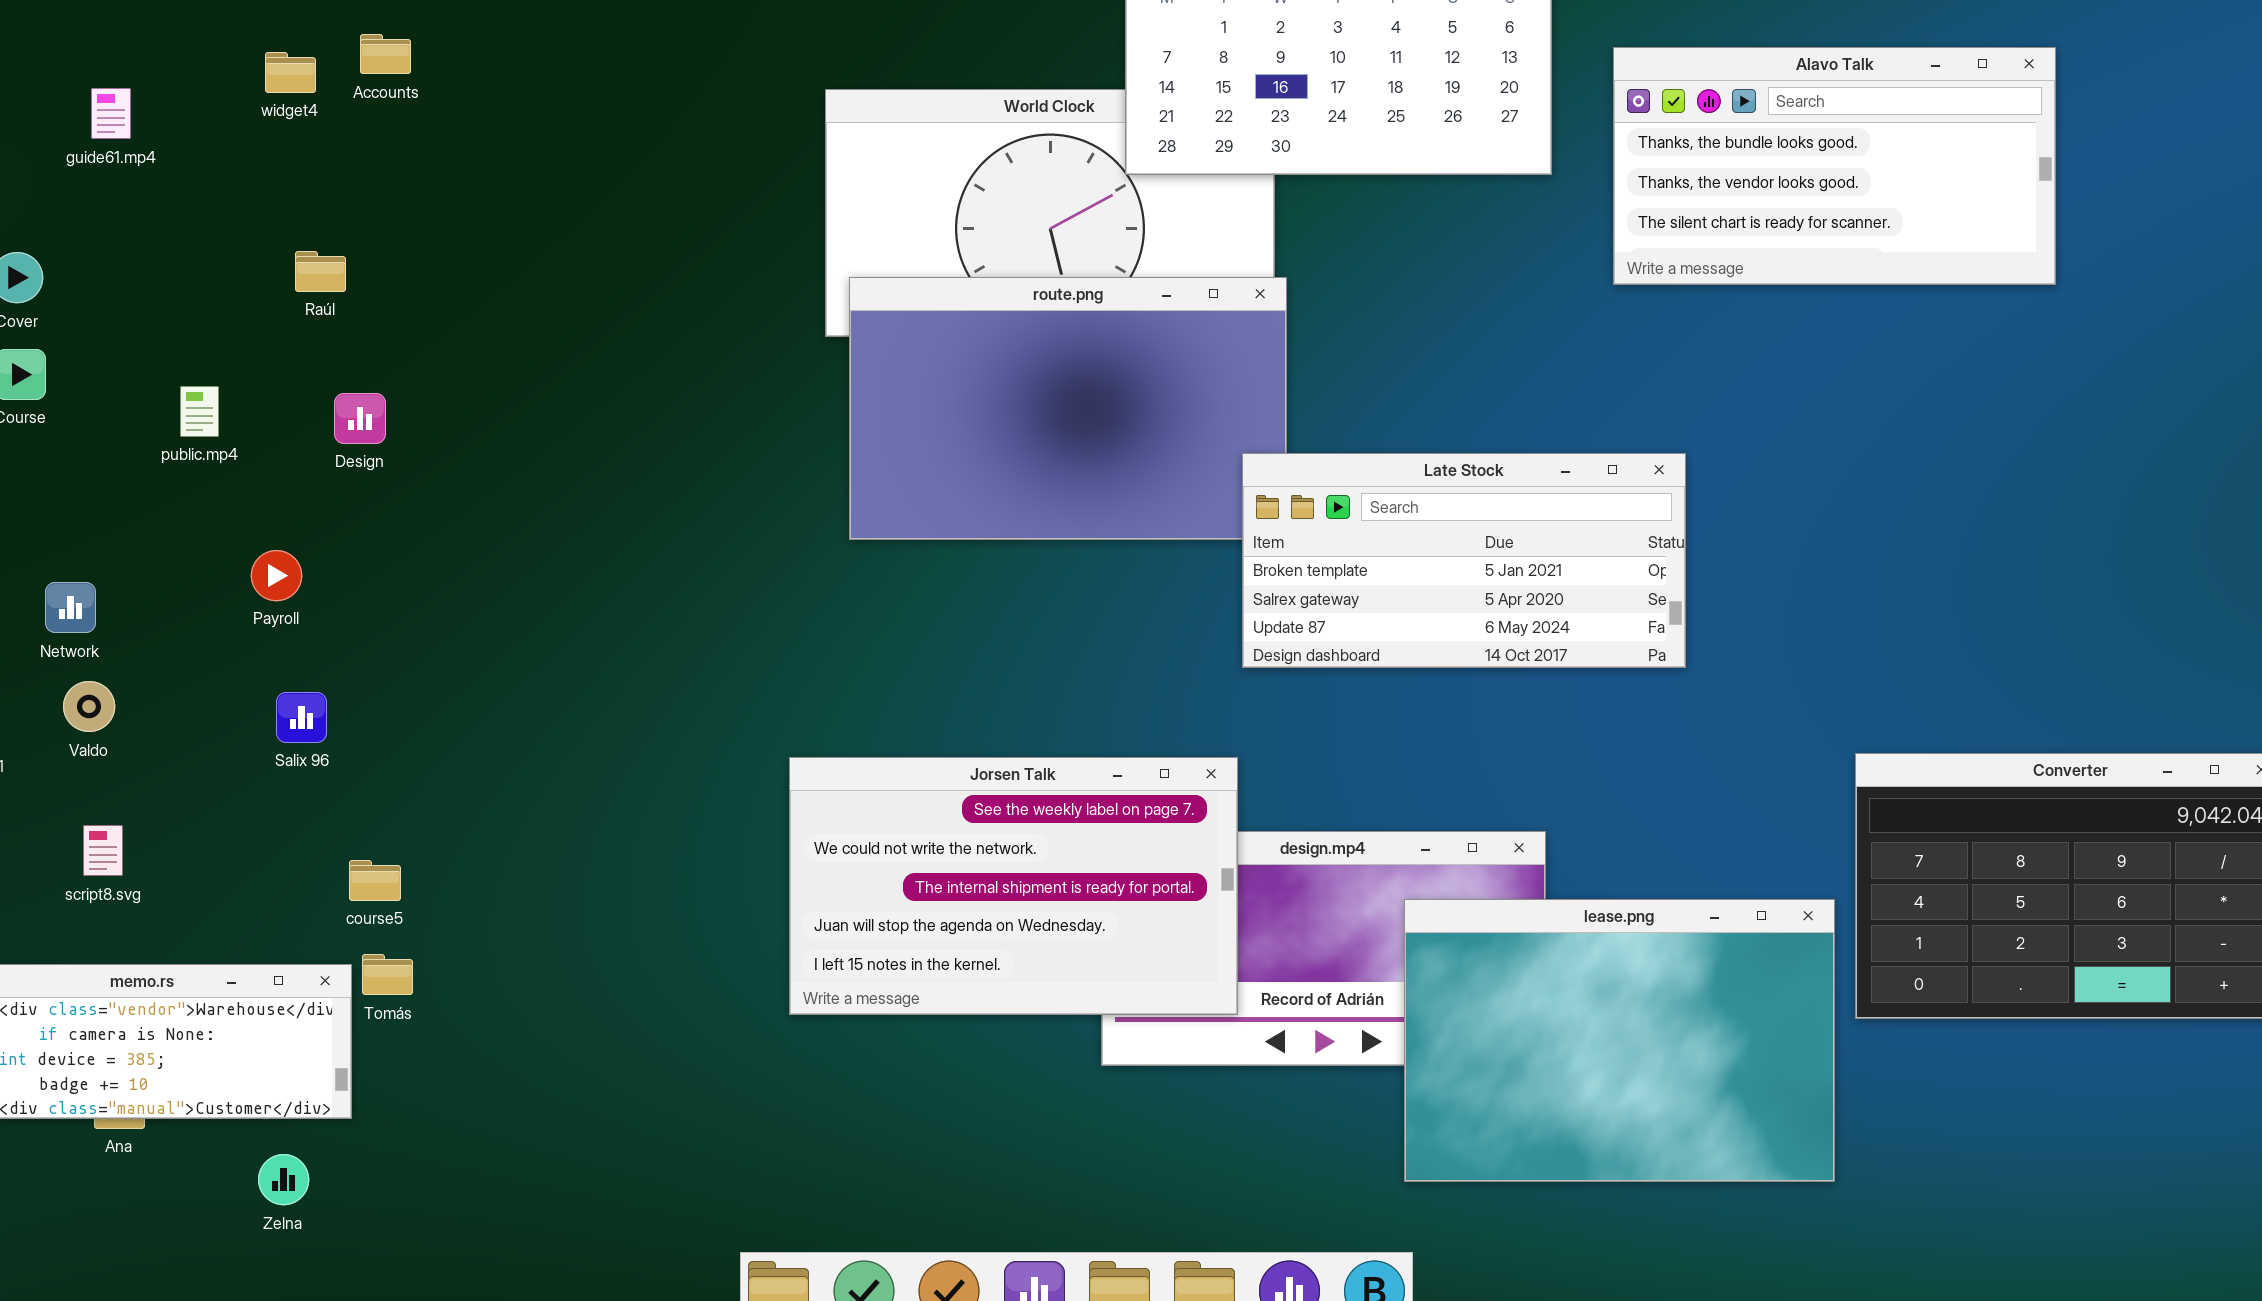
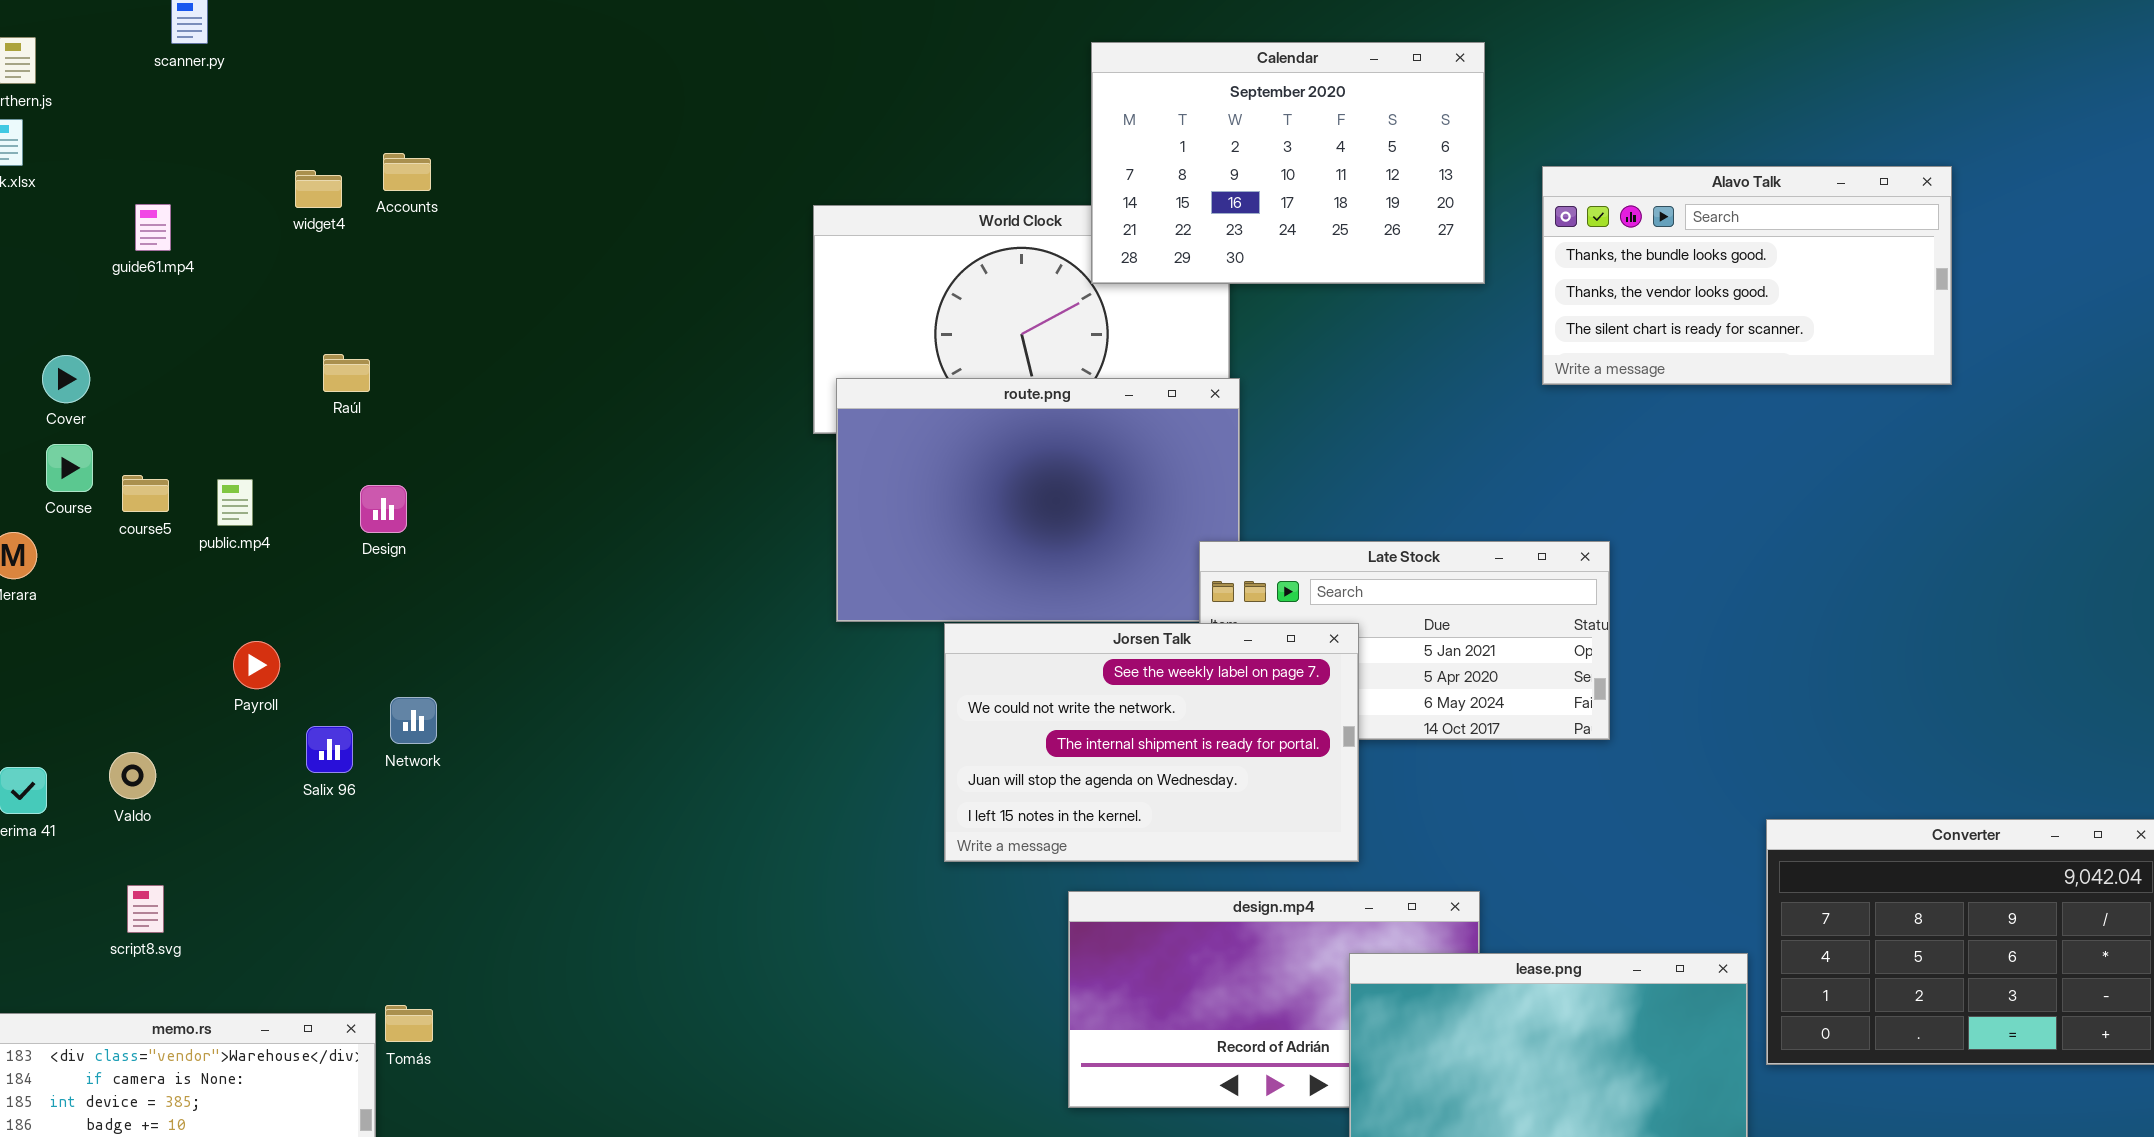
Payroll: [251,550,302,601] -> [233,641,280,689], moved
Network: [45,582,96,633] -> [390,697,437,744], moved
Salix 96: [276,692,327,743] -> [306,726,353,773], moved
Jorsen Talk: [789,757,1238,1015] -> [944,623,1359,862], moved
course5: [349,860,401,901] -> [122,475,169,512], moved

